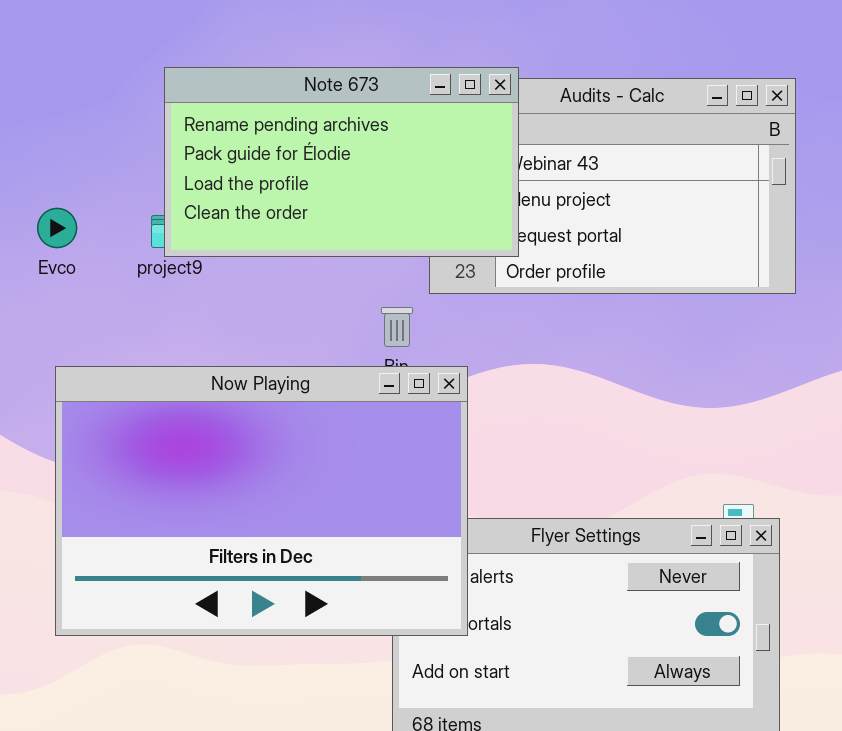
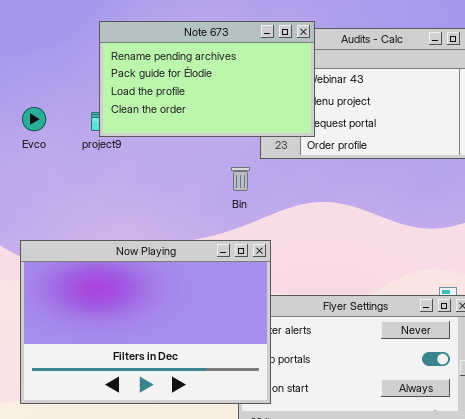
Now Playing: [55,366,468,636] -> [20,240,271,404], moved

